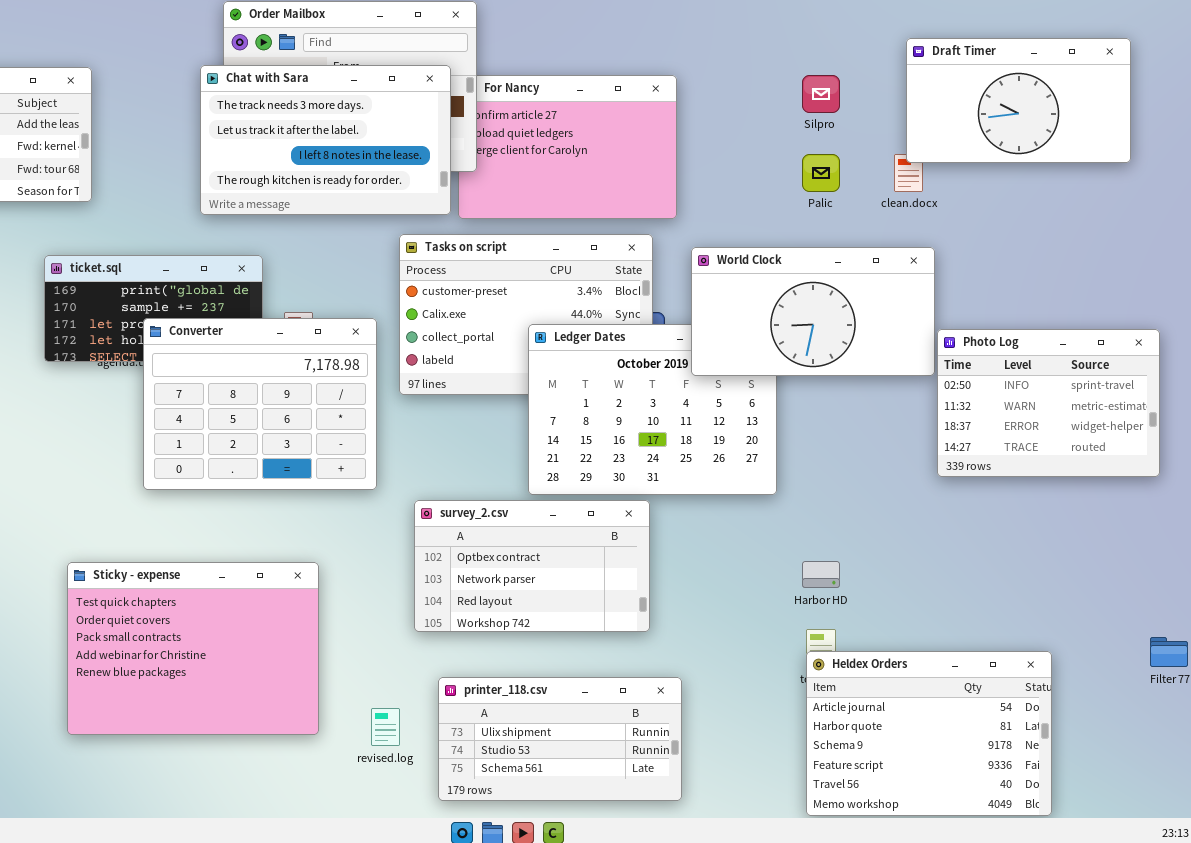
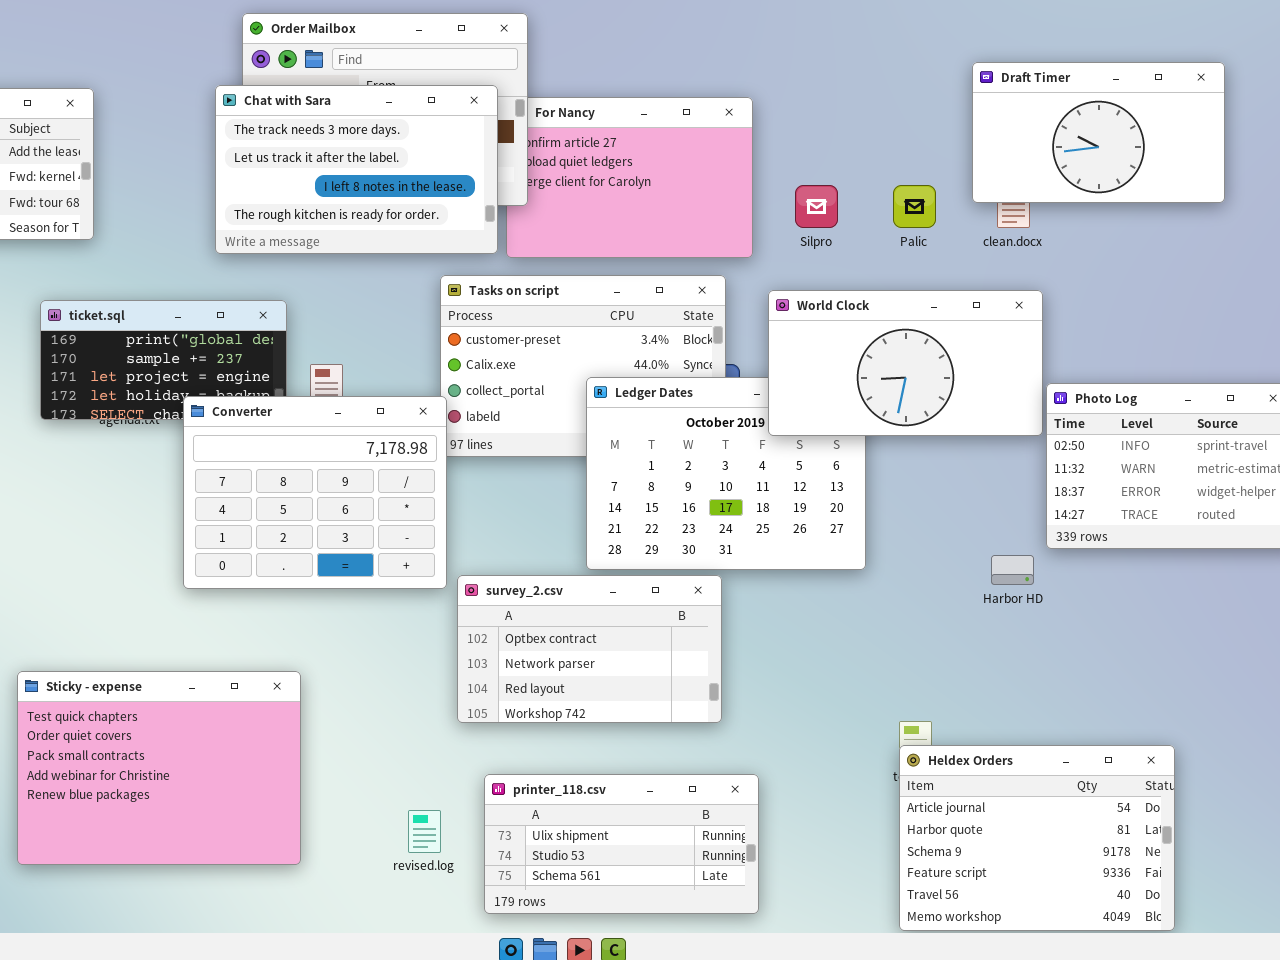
Draft Timer: [906,38,1131,163] -> [972,62,1225,203], moved
Silpro: [802,75,840,113] -> [795,185,838,228], moved
Converter: [143,318,377,490] -> [183,396,447,589], moved
Harbor HD: [802,561,840,588] -> [991,555,1034,585], moved
Sticky - expense: [67,562,319,735] -> [17,671,301,865], moved

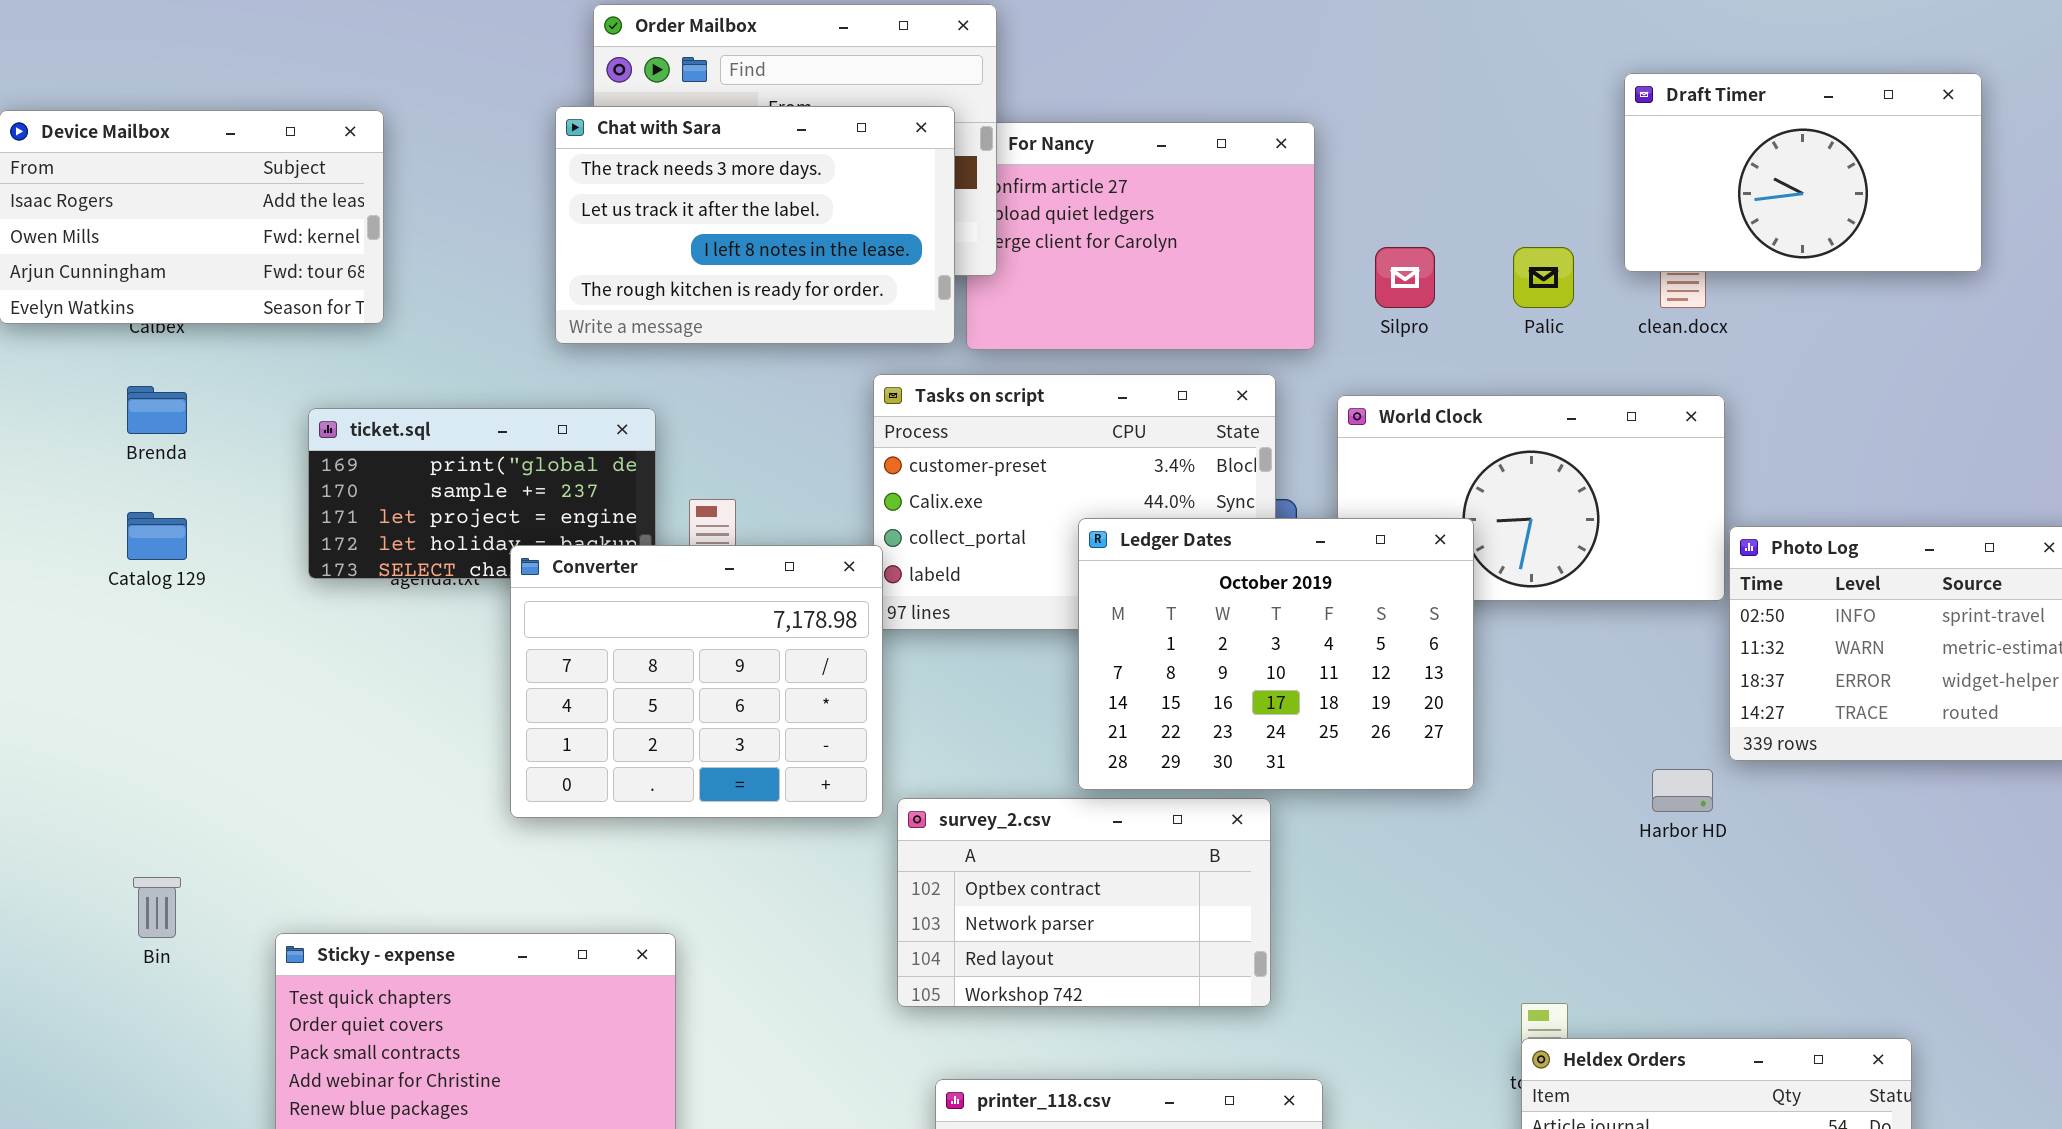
Ledger Dates: [586,377,866,570] -> [1078,518,1474,790], raised

